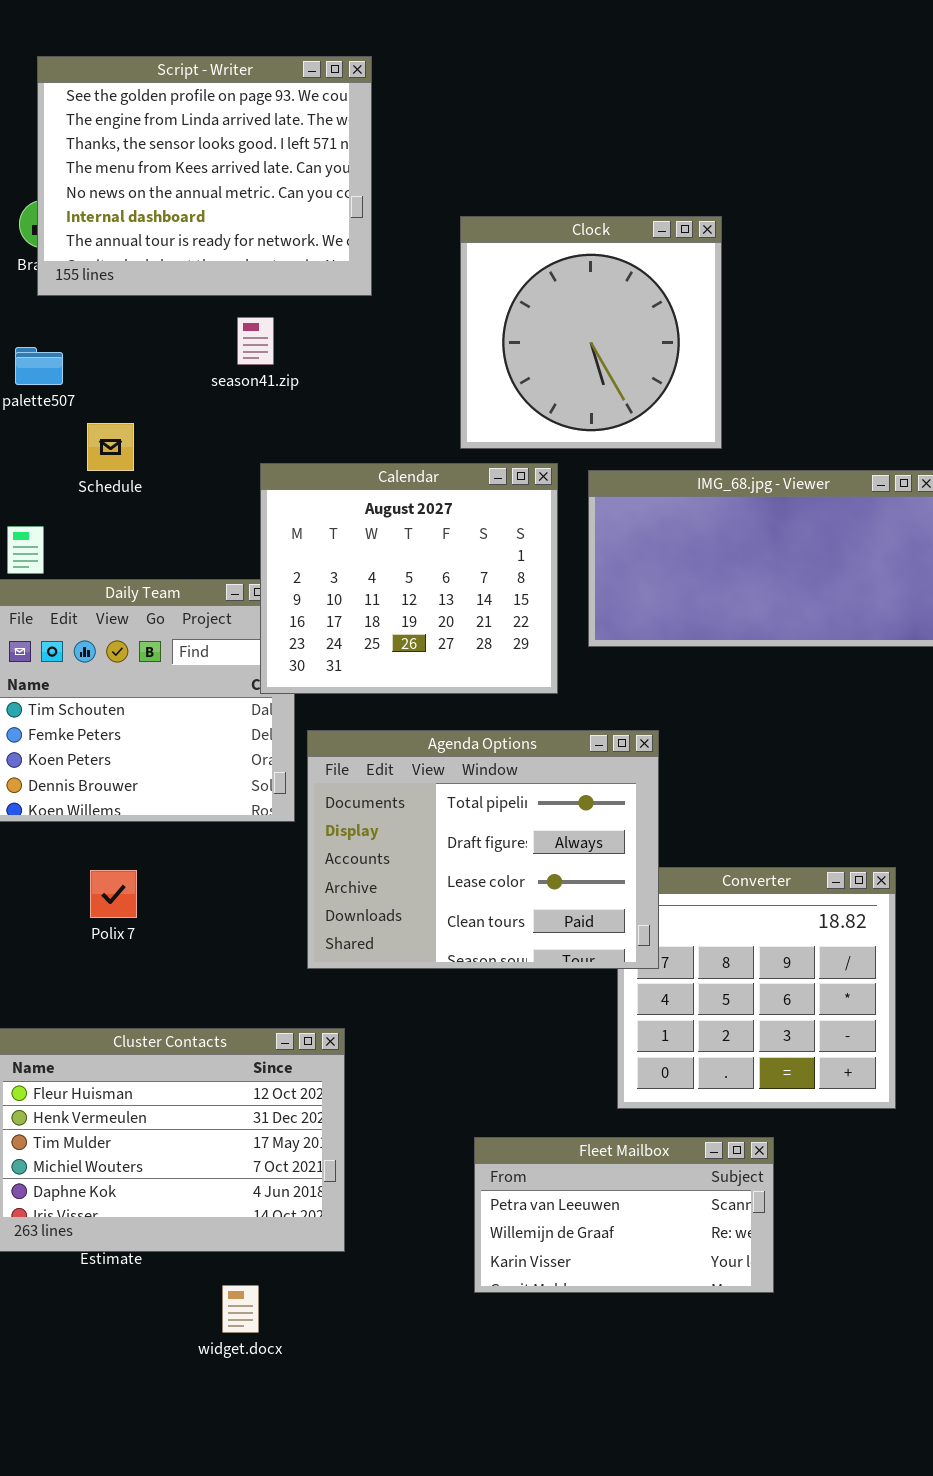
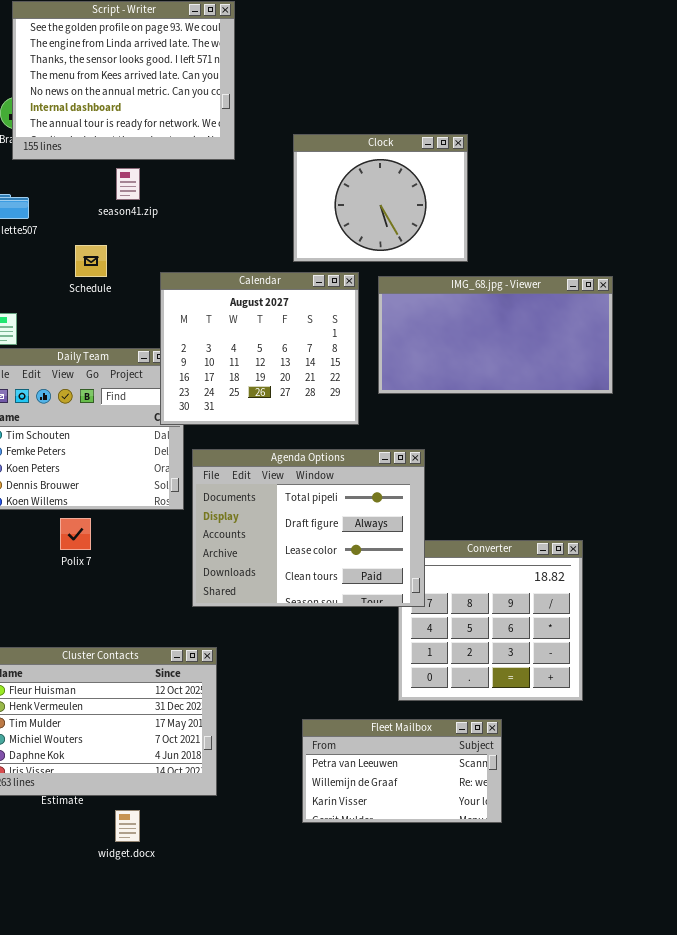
Clock: [460,216,722,449] -> [293,134,468,262], resized
season41.zip: [237,317,274,365] -> [116,168,140,200], moved
Schedule: [87,423,134,471] -> [75,245,107,277], moved
Polix 7: [90,870,137,918] -> [60,518,91,550], moved
widget.docx: [222,1285,259,1333] -> [115,810,140,842], moved

